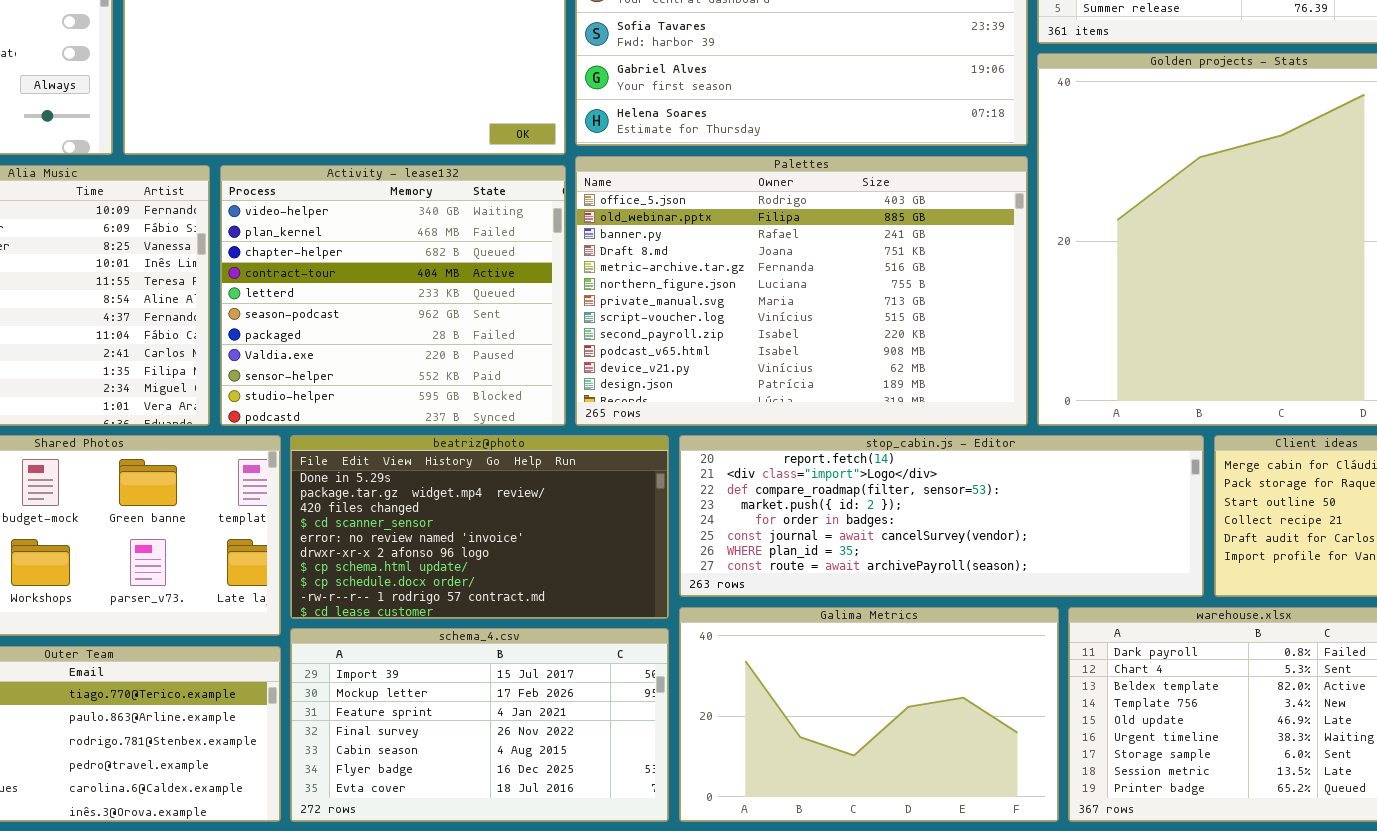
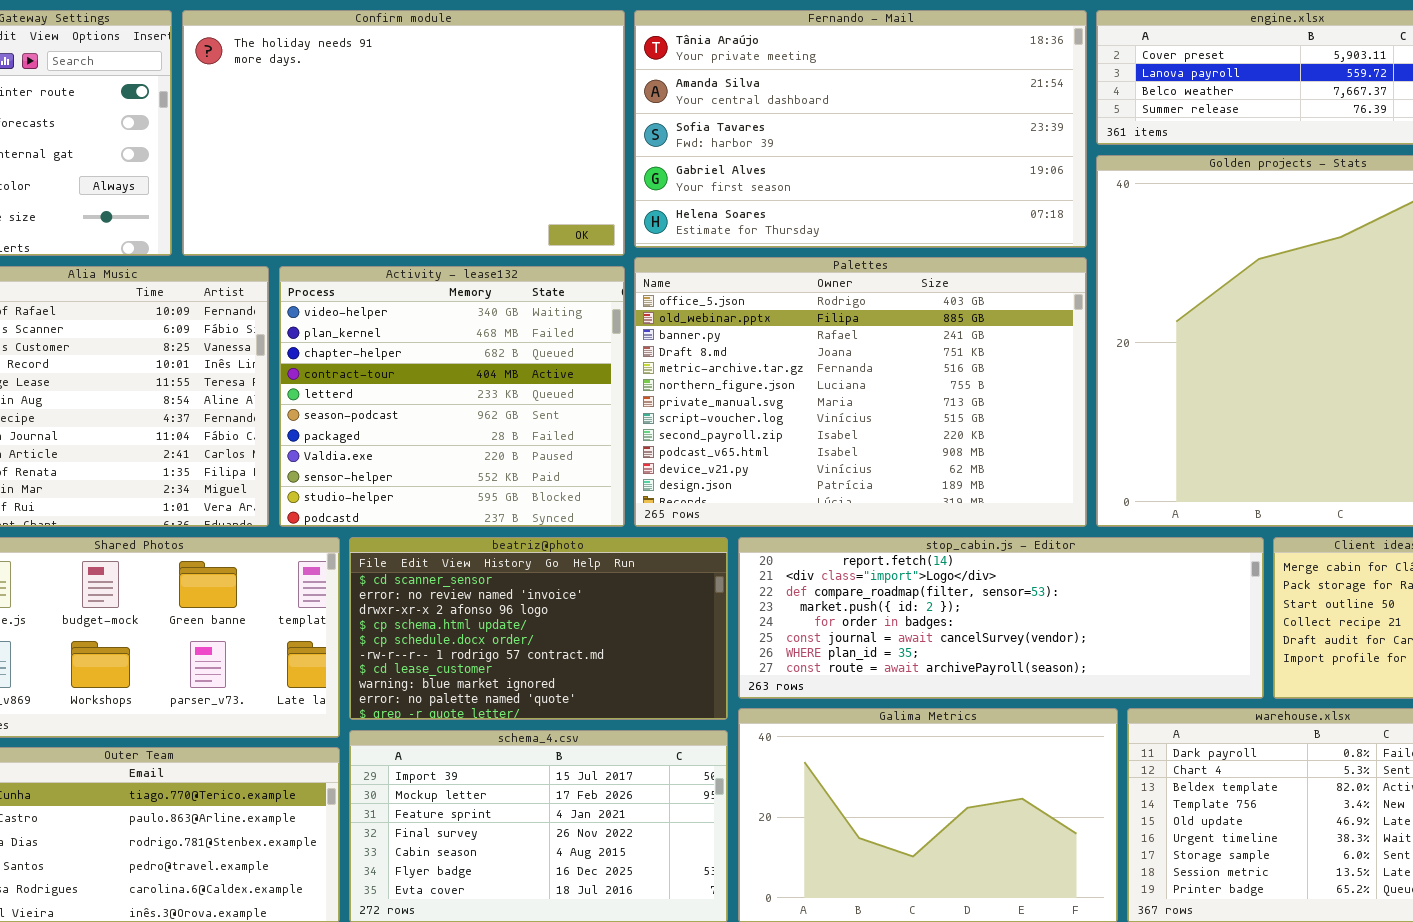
beatriz@photo: [290,435,669,619] -> [349,537,728,720], scrolled down 3 rows

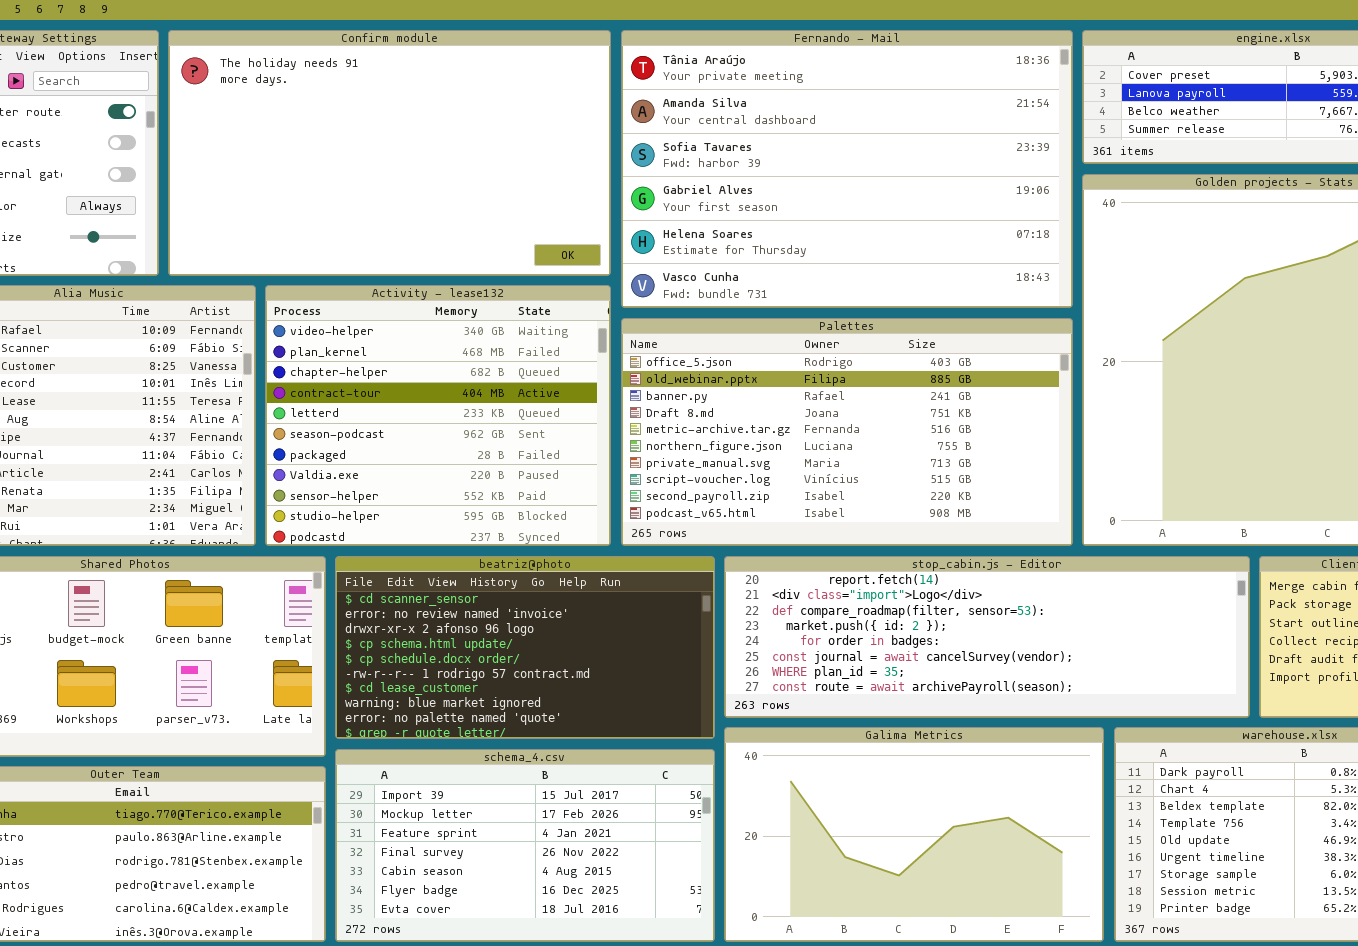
Fernando - Mail: [634,10,1087,248] -> [621,30,1073,308], resized
Palettes: [634,257,1087,527] -> [621,318,1073,546], resized

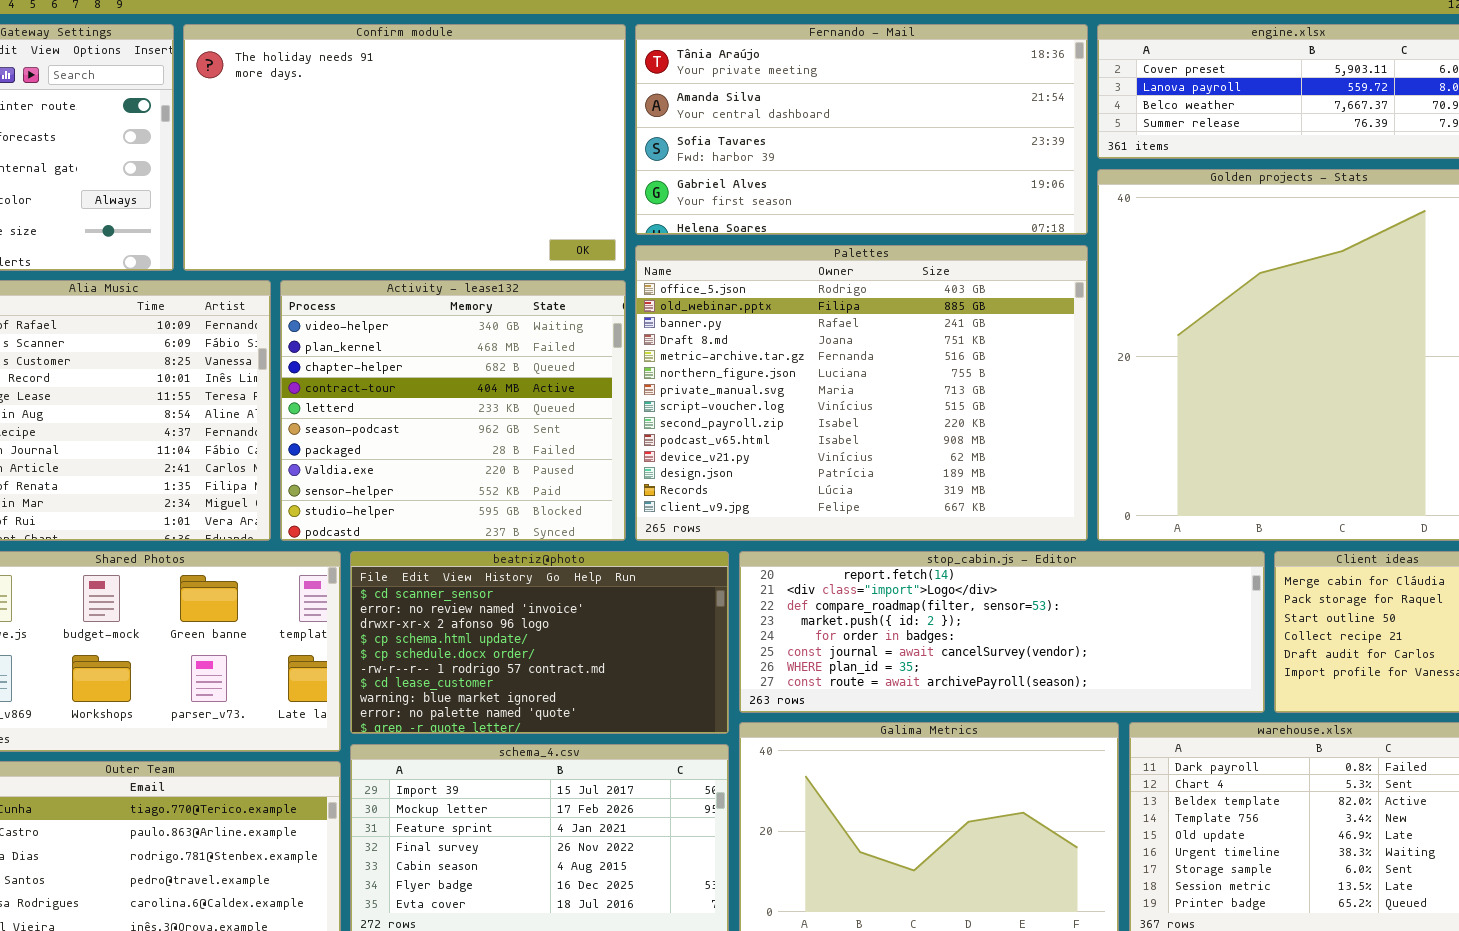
Fernando - Mail: [621,30,1073,308] -> [635,24,1088,235], resized
Palettes: [621,318,1073,546] -> [635,245,1088,541], resized

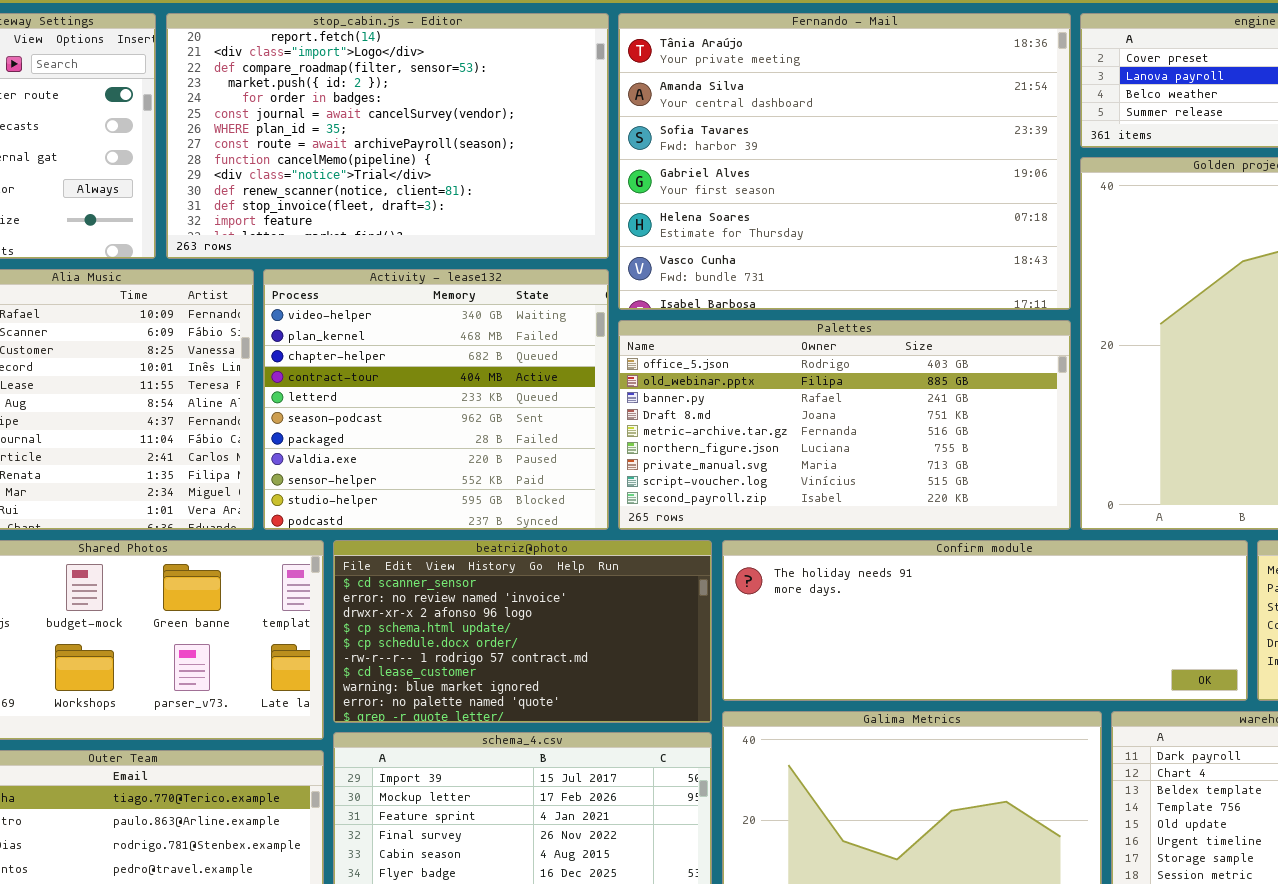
Confirm module: [183,24,626,271] -> [722,540,1248,701], moved, resized
Fernando - Mail: [635,24,1088,235] -> [618,13,1071,310], resized
Palettes: [635,245,1088,541] -> [618,320,1071,530], resized
stop_cabin.js - Editor: [739,551,1265,713] -> [166,13,609,259], moved, resized

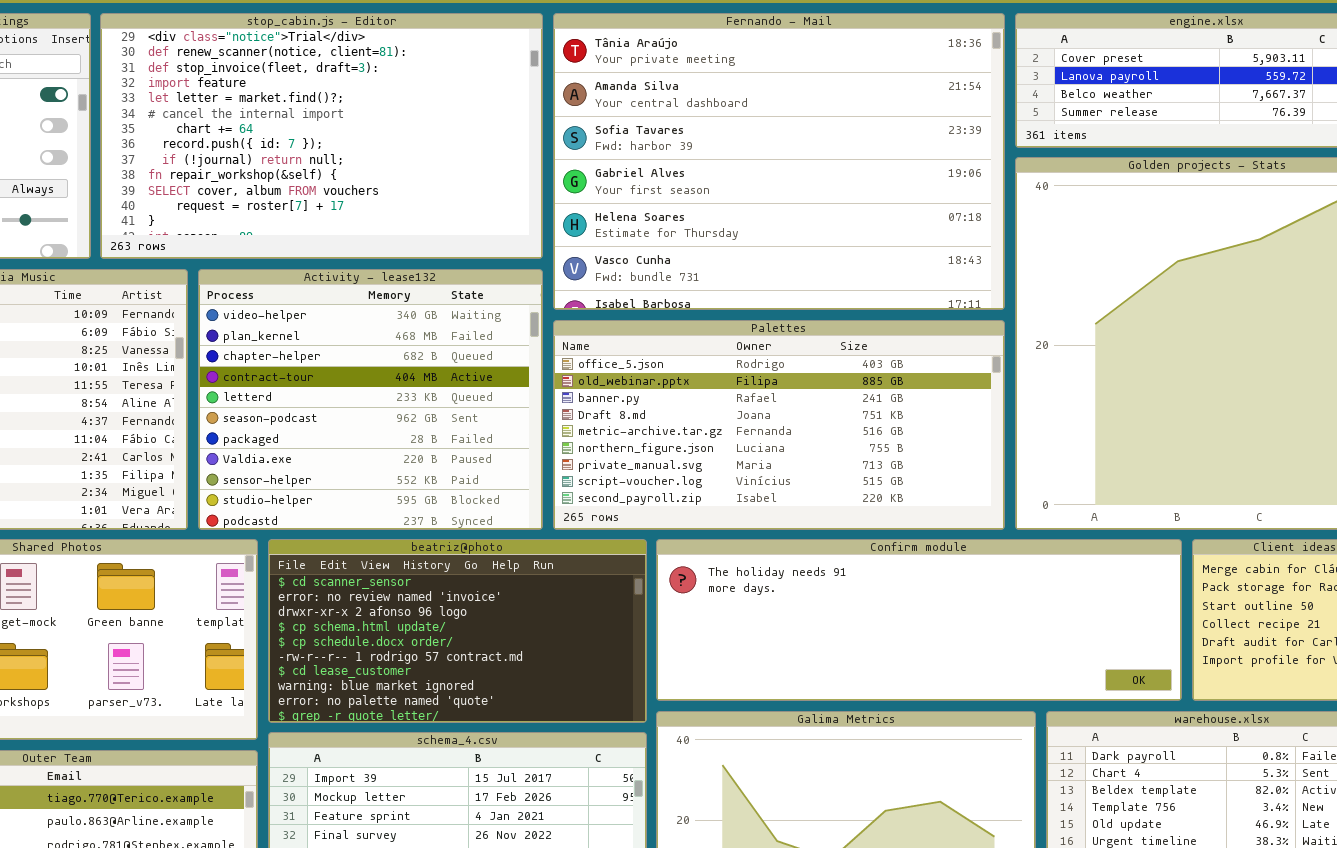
stop_cabin.js - Editor: [166,13,609,259] -> [100,13,543,259], scrolled down 9 rows

